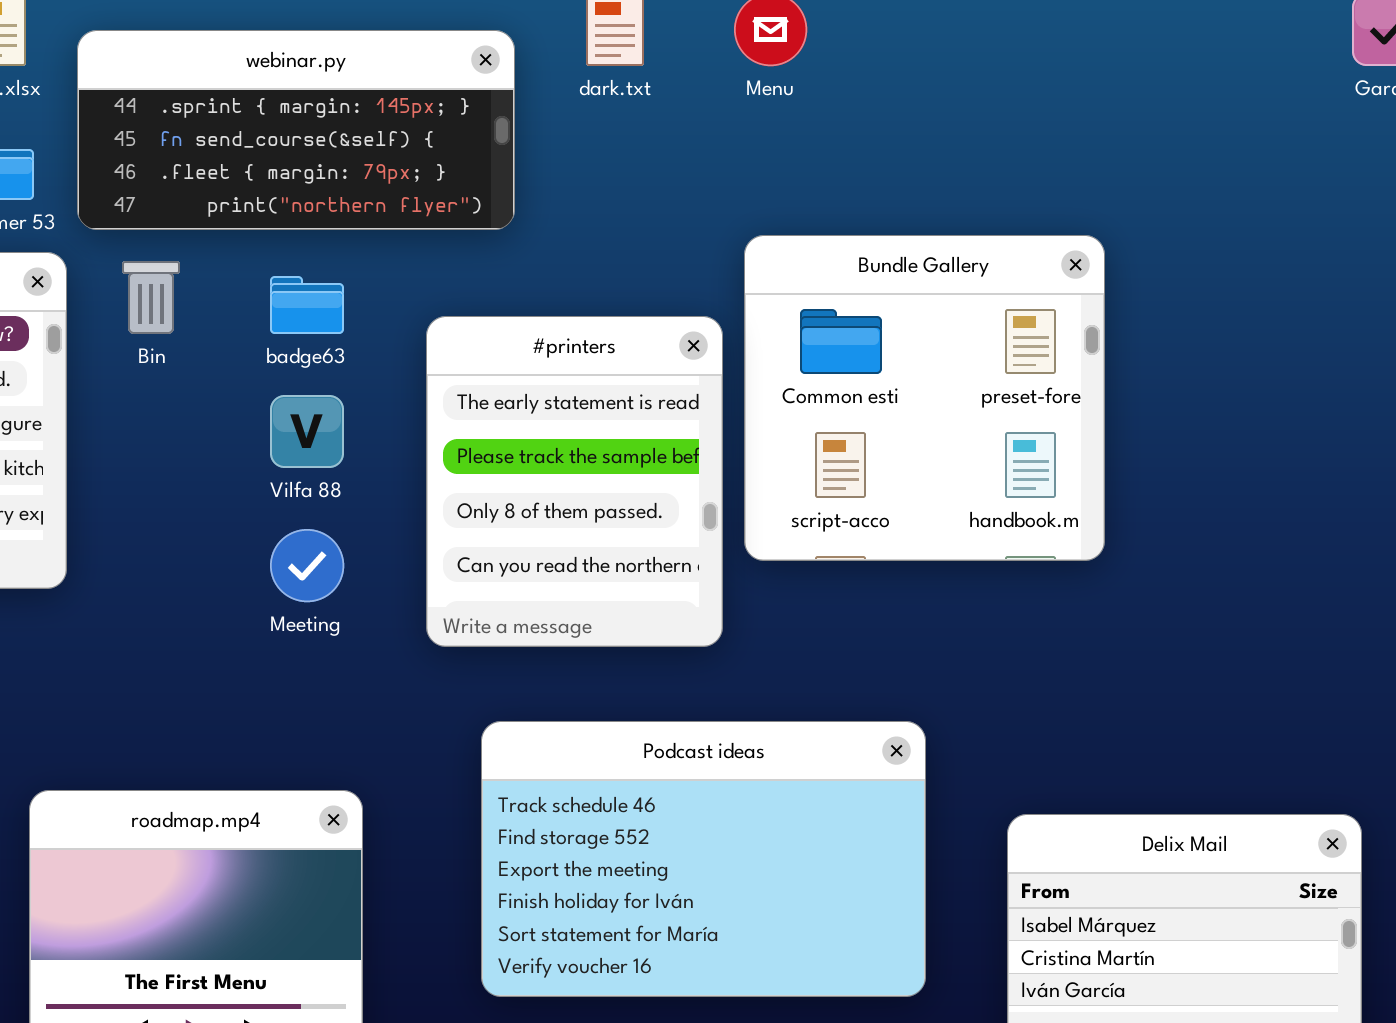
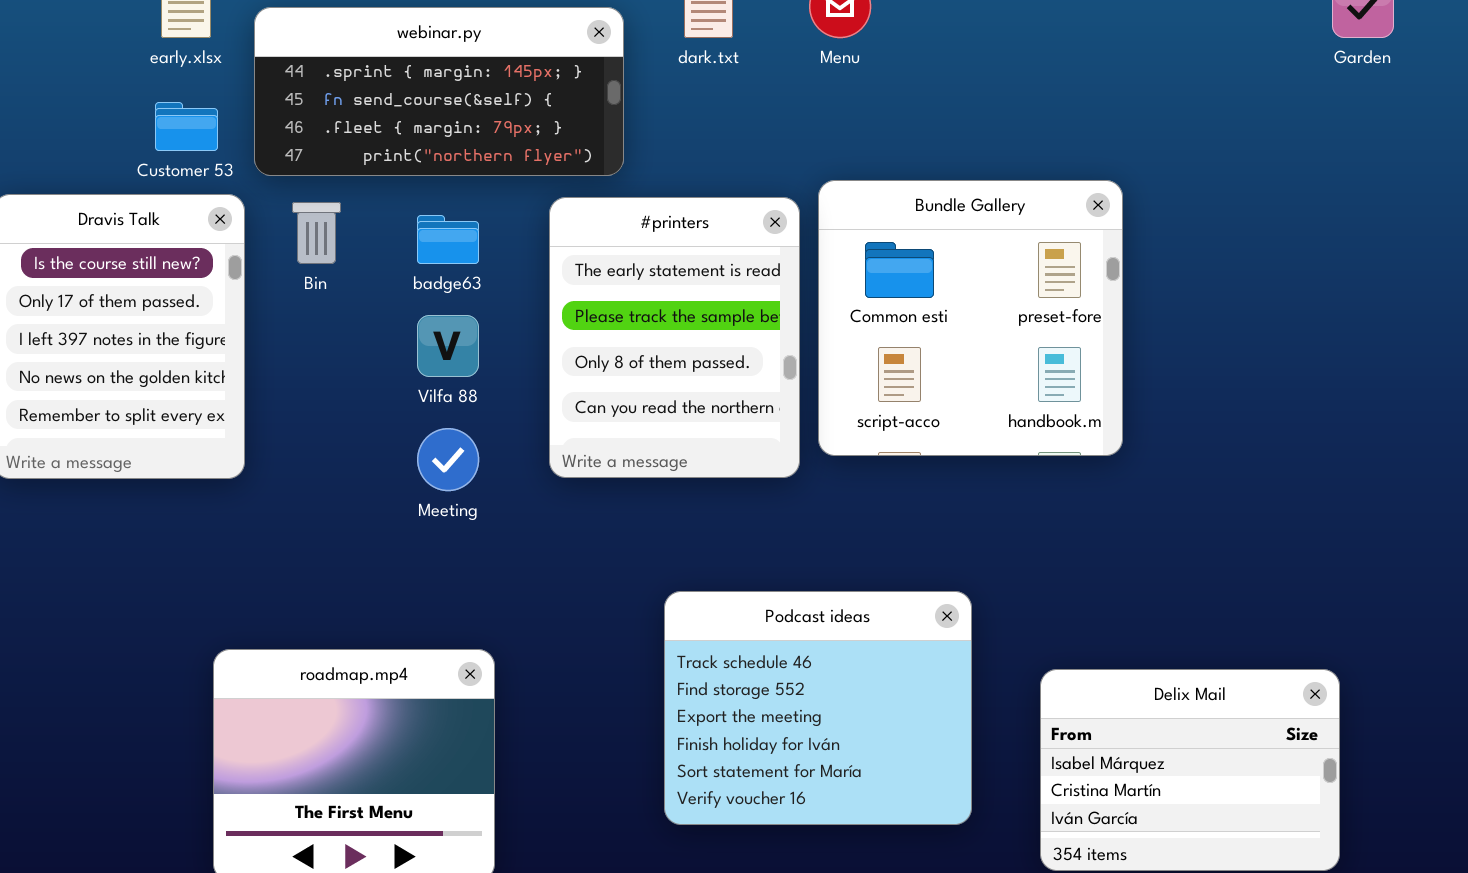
#printers: [426,316,723,647] -> [549,197,800,478], moved
Podcast ideas: [481,721,926,997] -> [664,591,972,825], resized

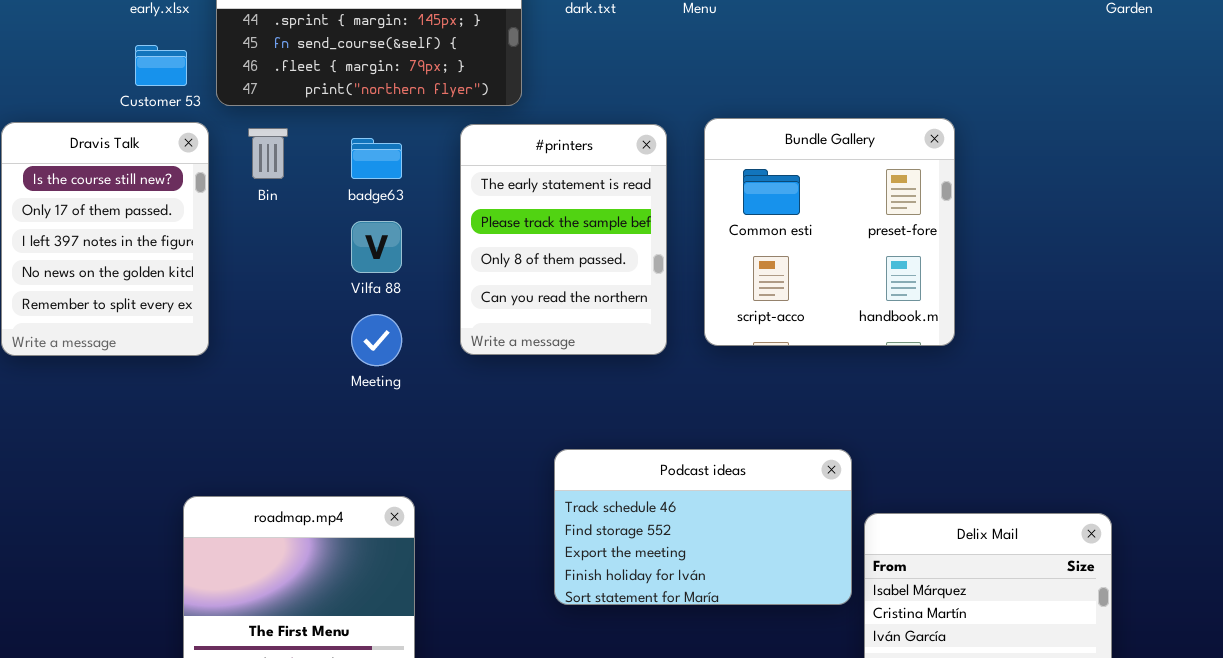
Bundle Gallery: [818,180,1123,456] -> [704,118,955,346], moved
Podcast ideas: [664,591,972,825] -> [554,449,852,605], resized

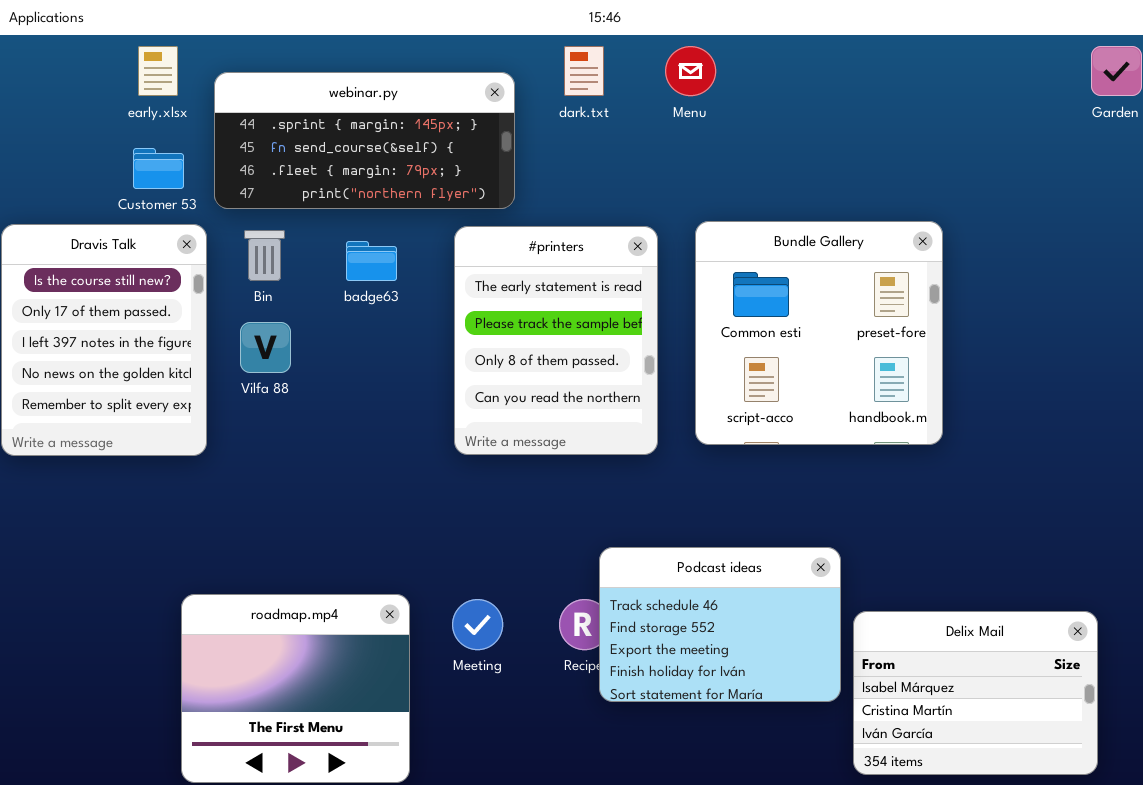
Vilfa 88: [351,221,402,273] -> [240,322,291,373], moved
Meeting: [351,314,402,366] -> [452,599,503,650], moved
Podcast ideas: [554,449,852,605] -> [599,547,841,702], resized

